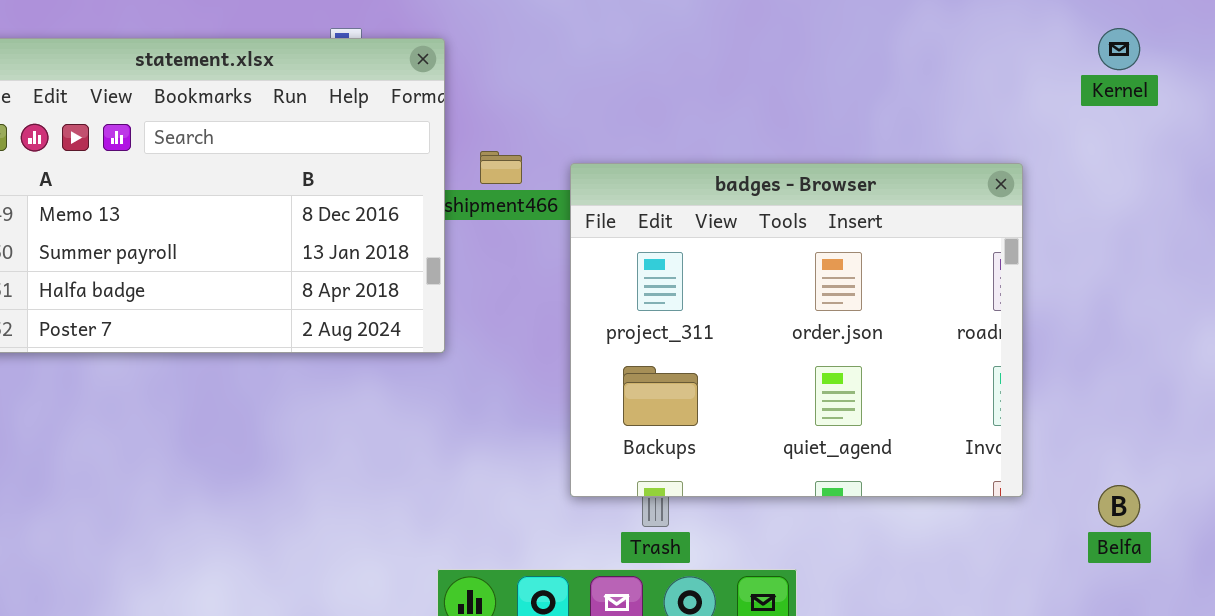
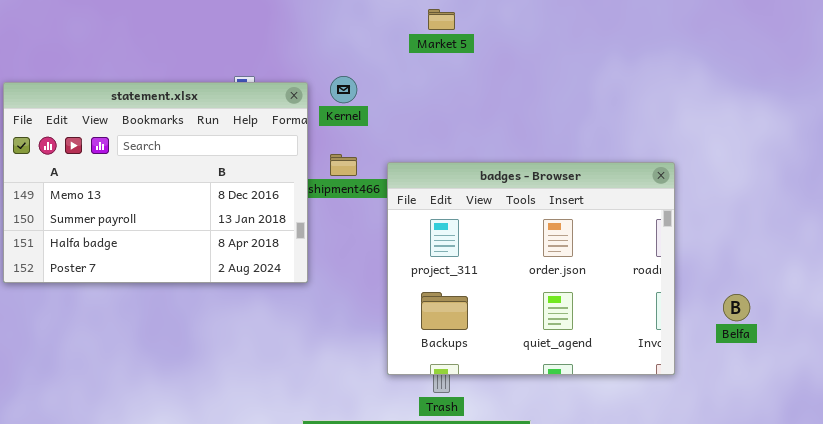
Kernel: [1098,28,1140,70] -> [330,76,357,103], moved
Belfa: [1098,485,1140,527] -> [723,294,750,321], moved

